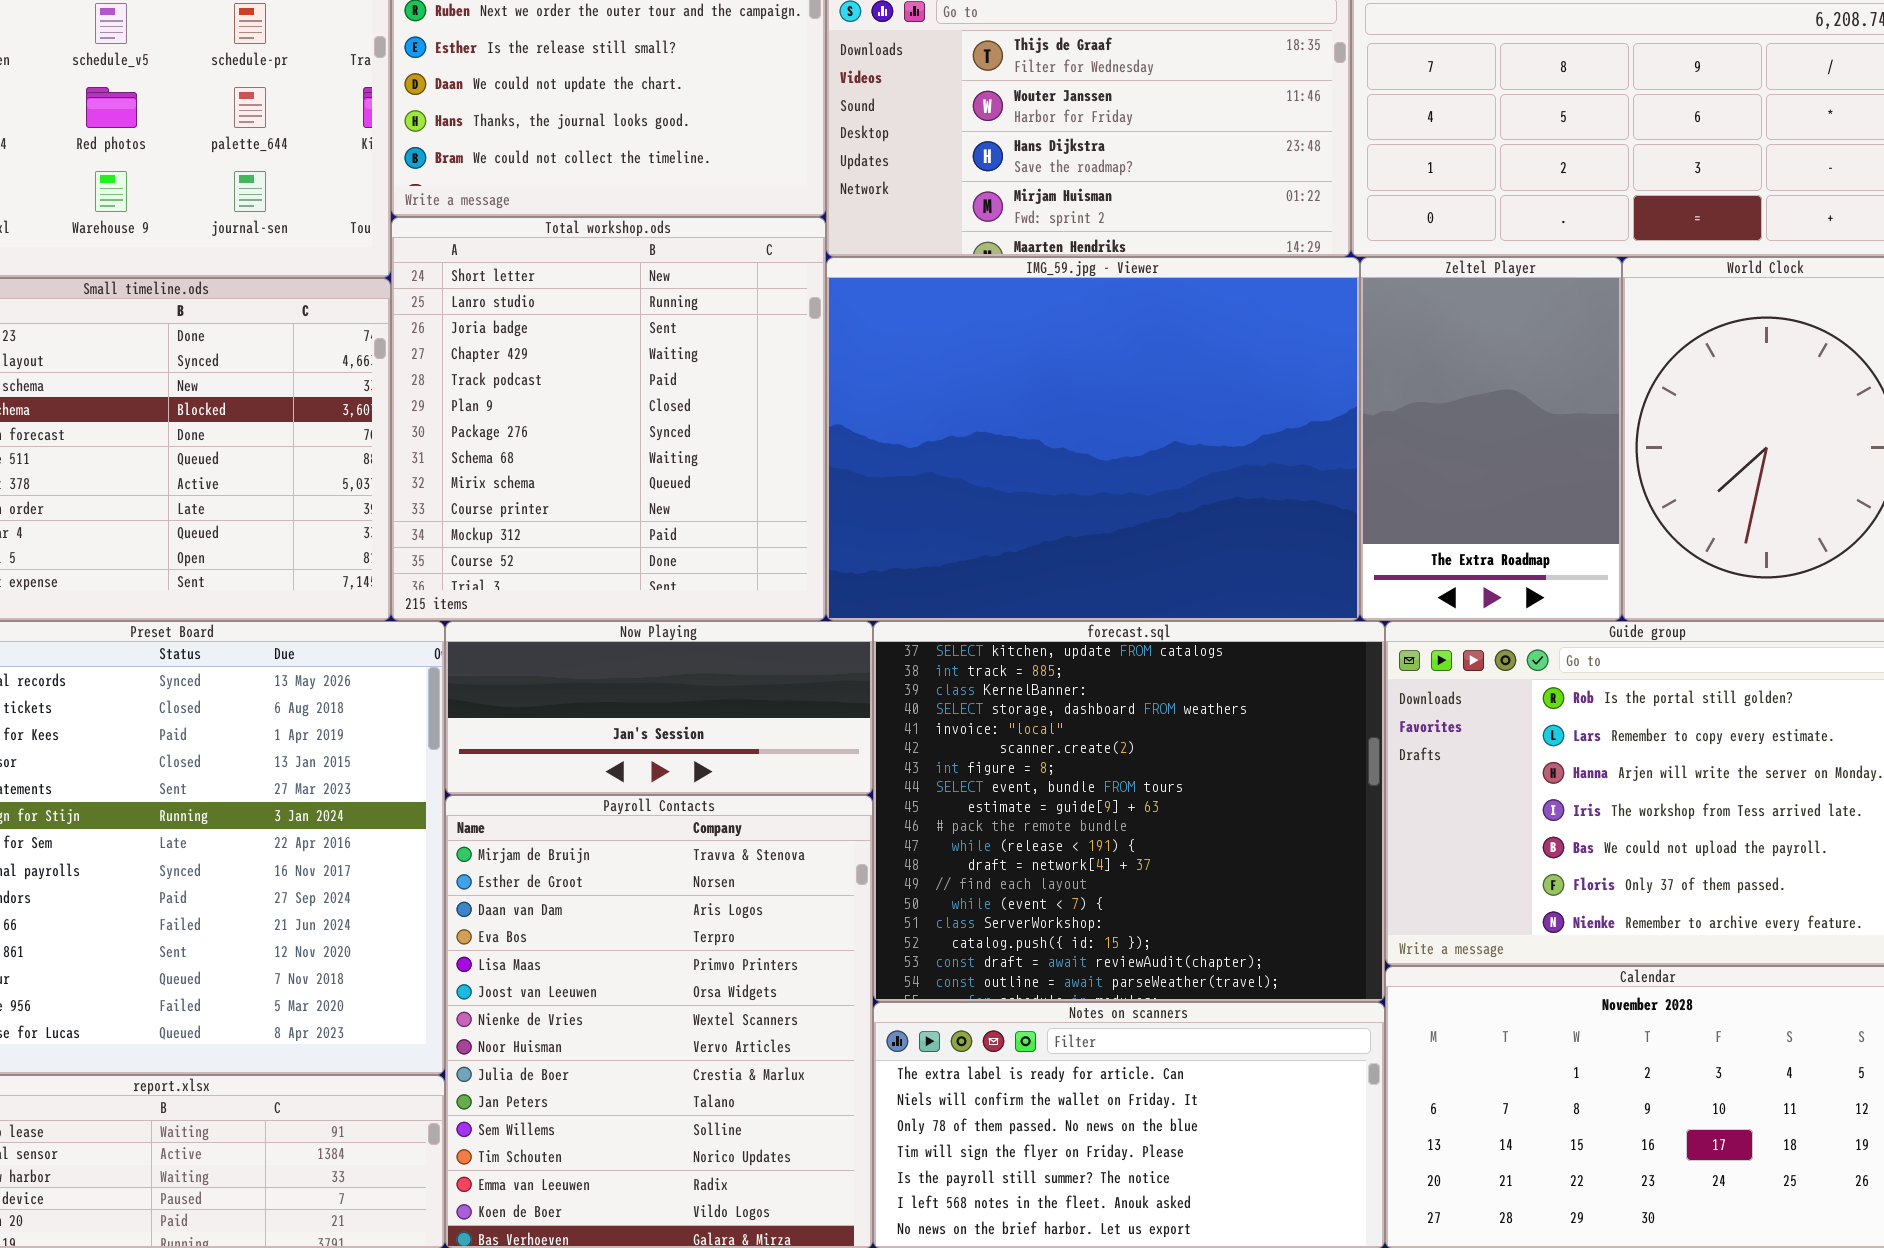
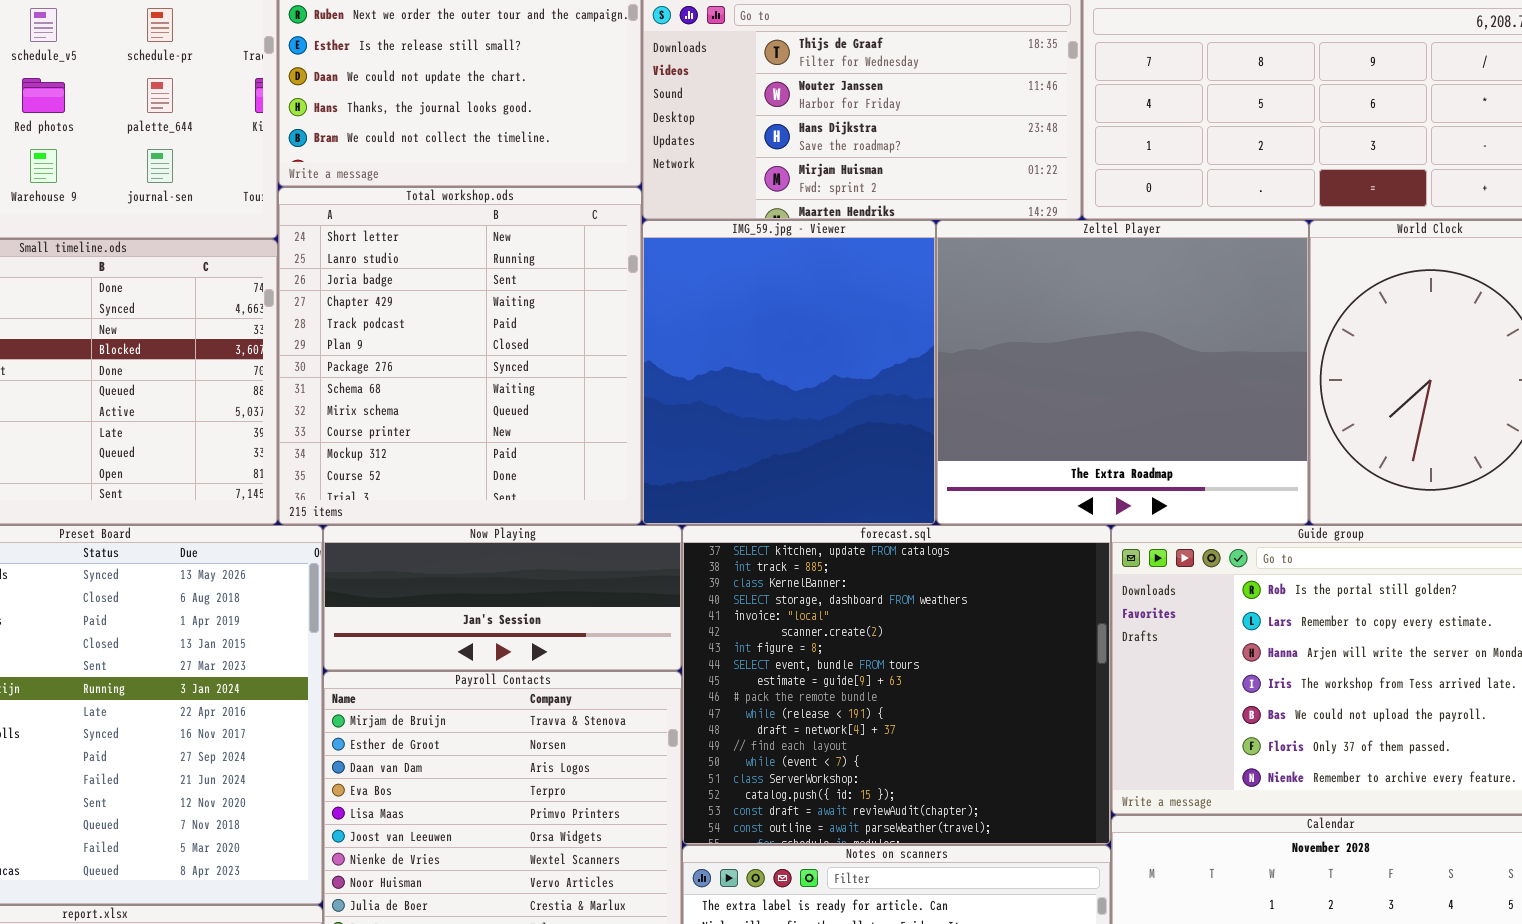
IMG_59.jpg - Viewer: [826,257,1360,621] -> [642,220,936,525], resized
Zeltel Player: [1360,257,1622,621] -> [936,220,1309,525], resized

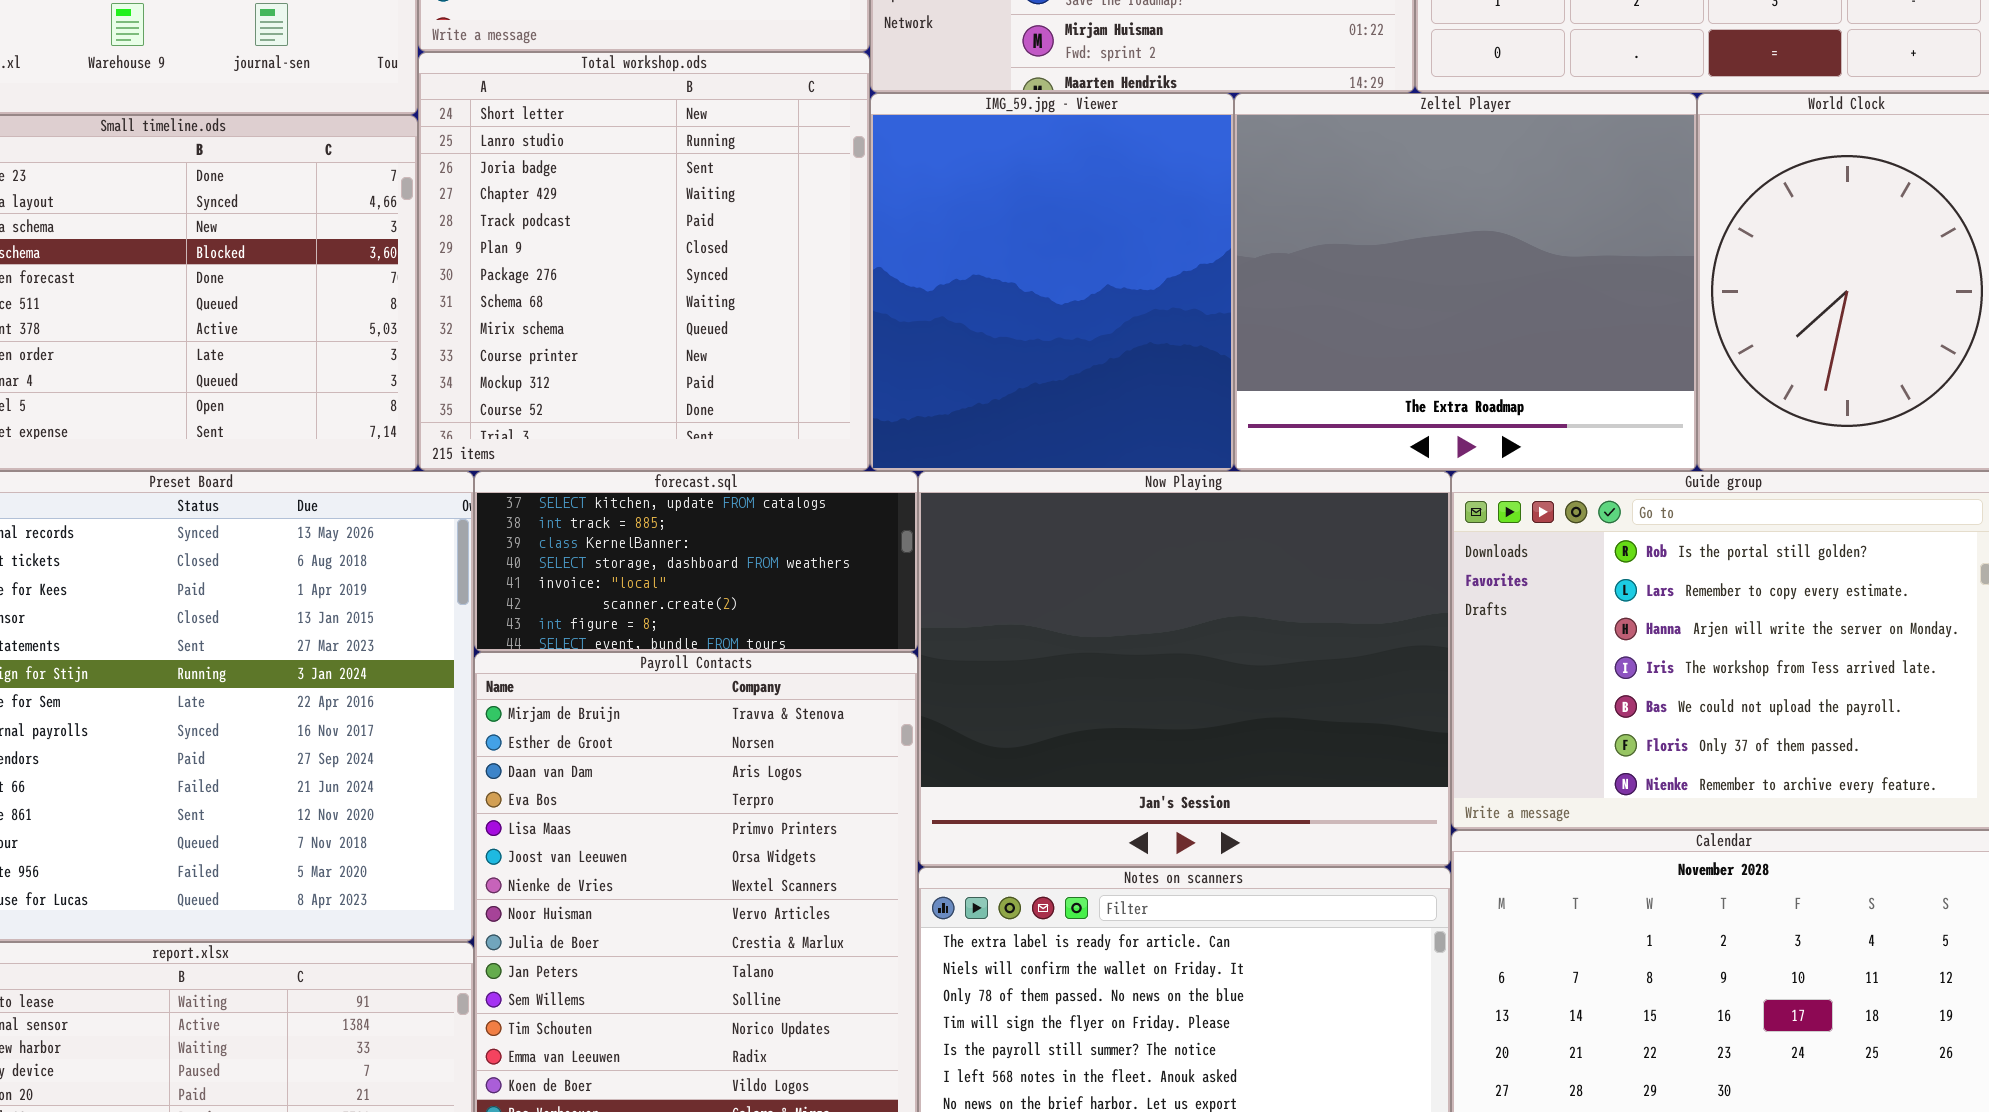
Now Playing: [323,525,682,671] -> [918,471,1451,867], moved, resized
forecast.sql: [682,525,1111,845] -> [474,471,918,652], moved, resized

